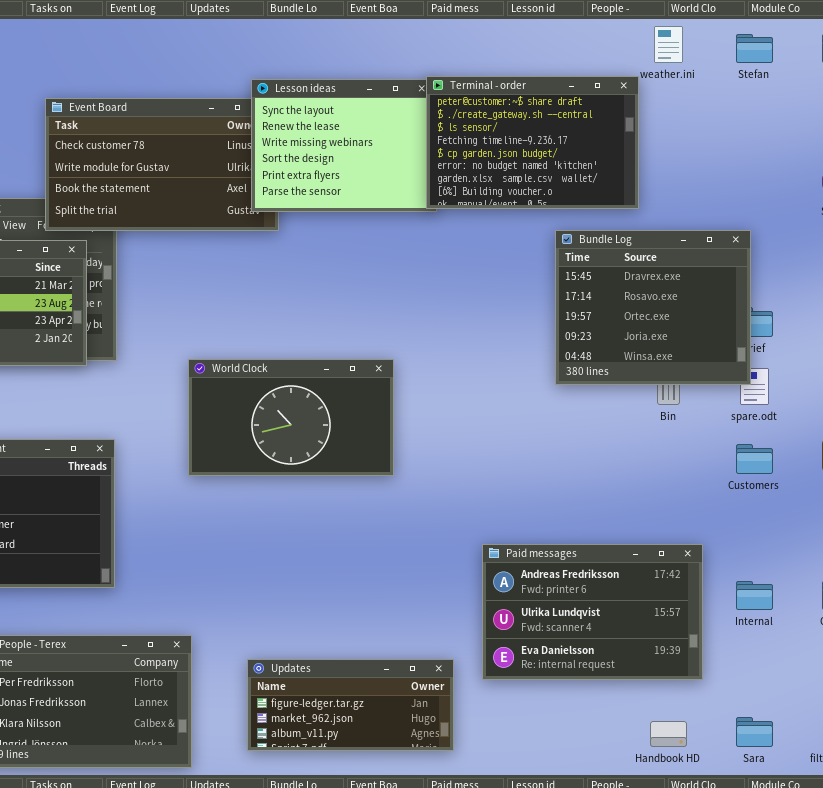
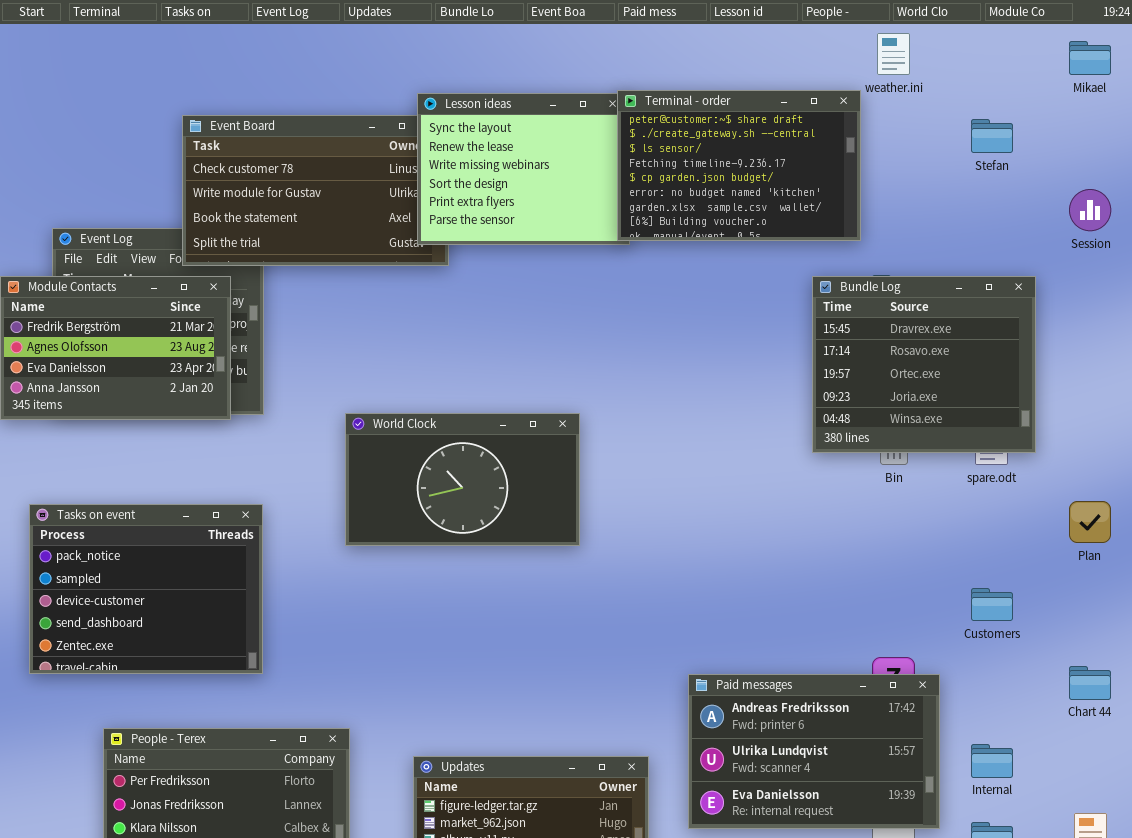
Stefan: [736,34,773,63] -> [971,119,1013,153], moved
Bundle Log: [555,230,751,385] -> [812,276,1036,453], moved
Customers: [736,444,773,474] -> [971,588,1013,621], moved
Paid messages: [482,544,703,680] -> [688,674,940,829], moved
Internal: [736,581,773,610] -> [971,744,1013,778], moved

